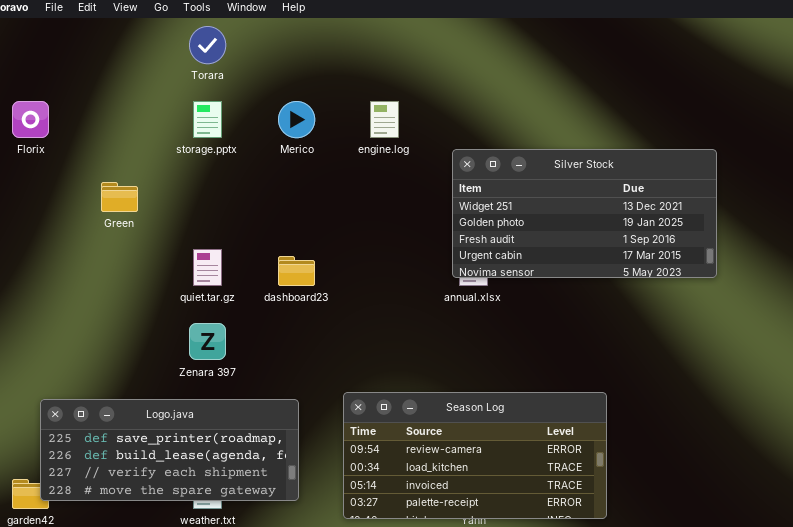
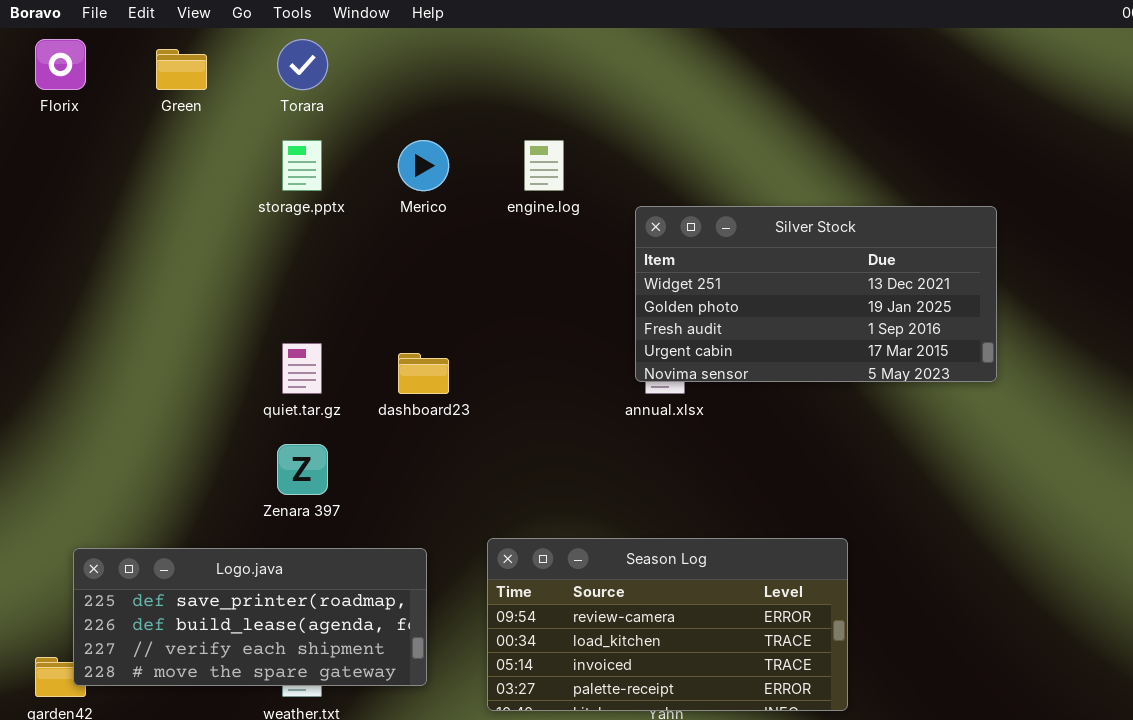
Florix: [12,101,49,138] -> [35,39,86,90], moved
Green: [101,182,138,212] -> [156,49,207,90], moved

